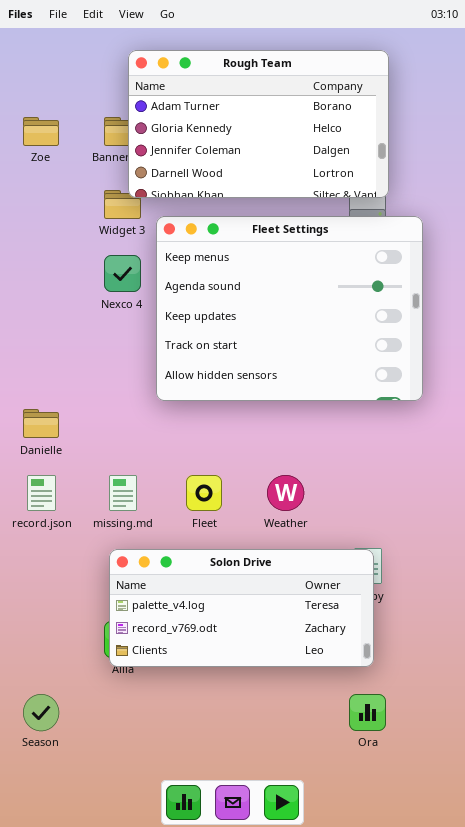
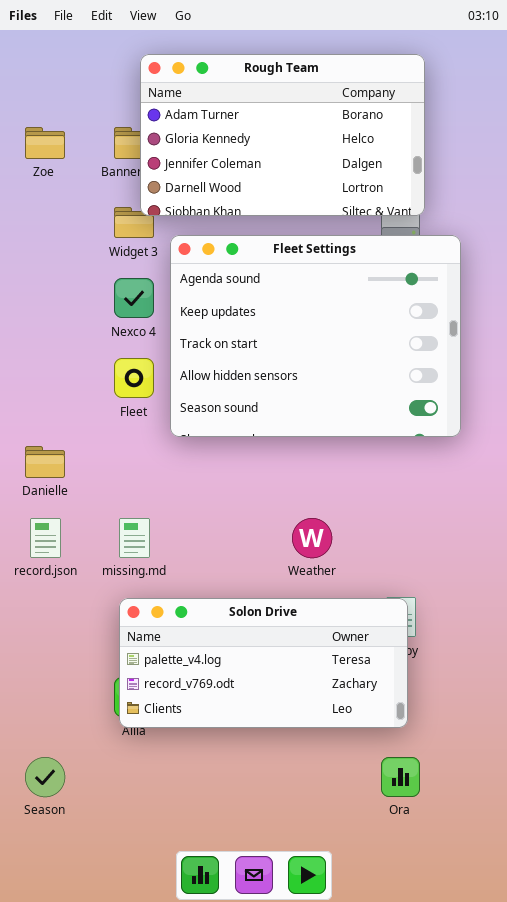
Fleet Settings: [156,216,423,401] -> [170,235,461,437], scrolled down 1 row
Fleet: [186,475,222,511] -> [114,358,154,398], moved

